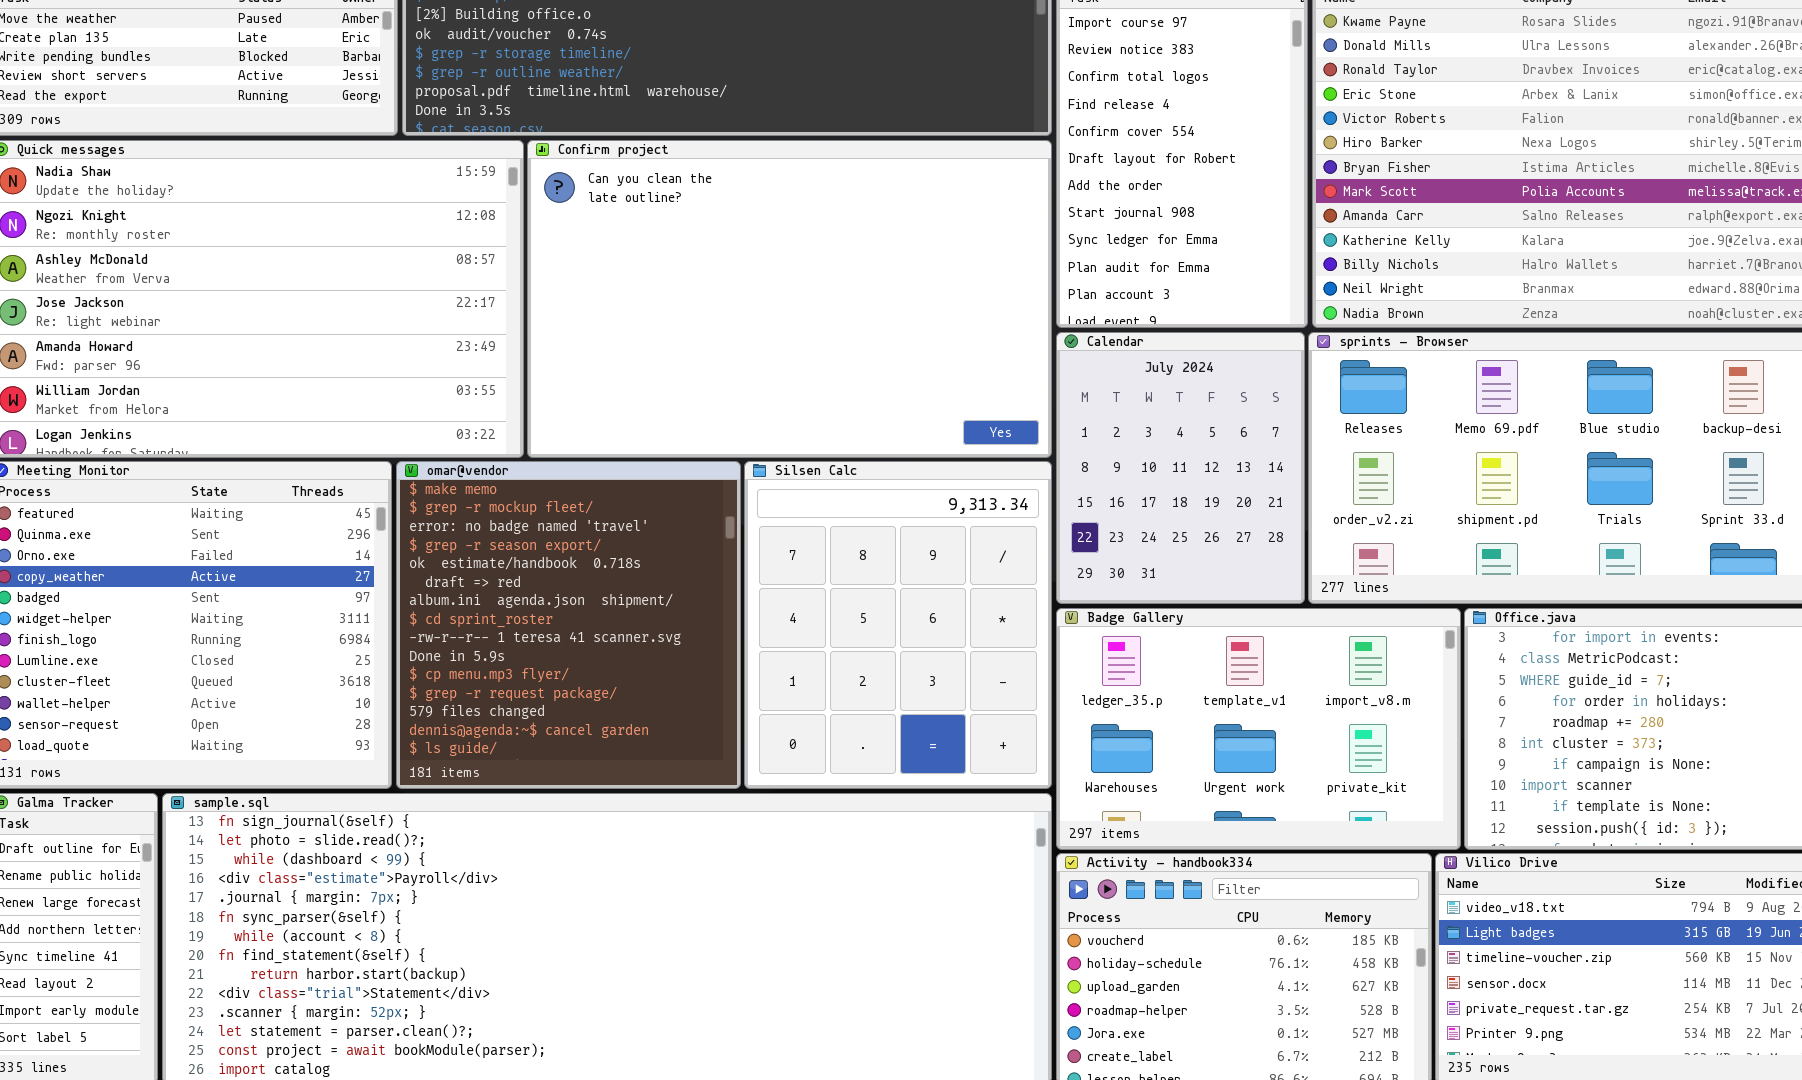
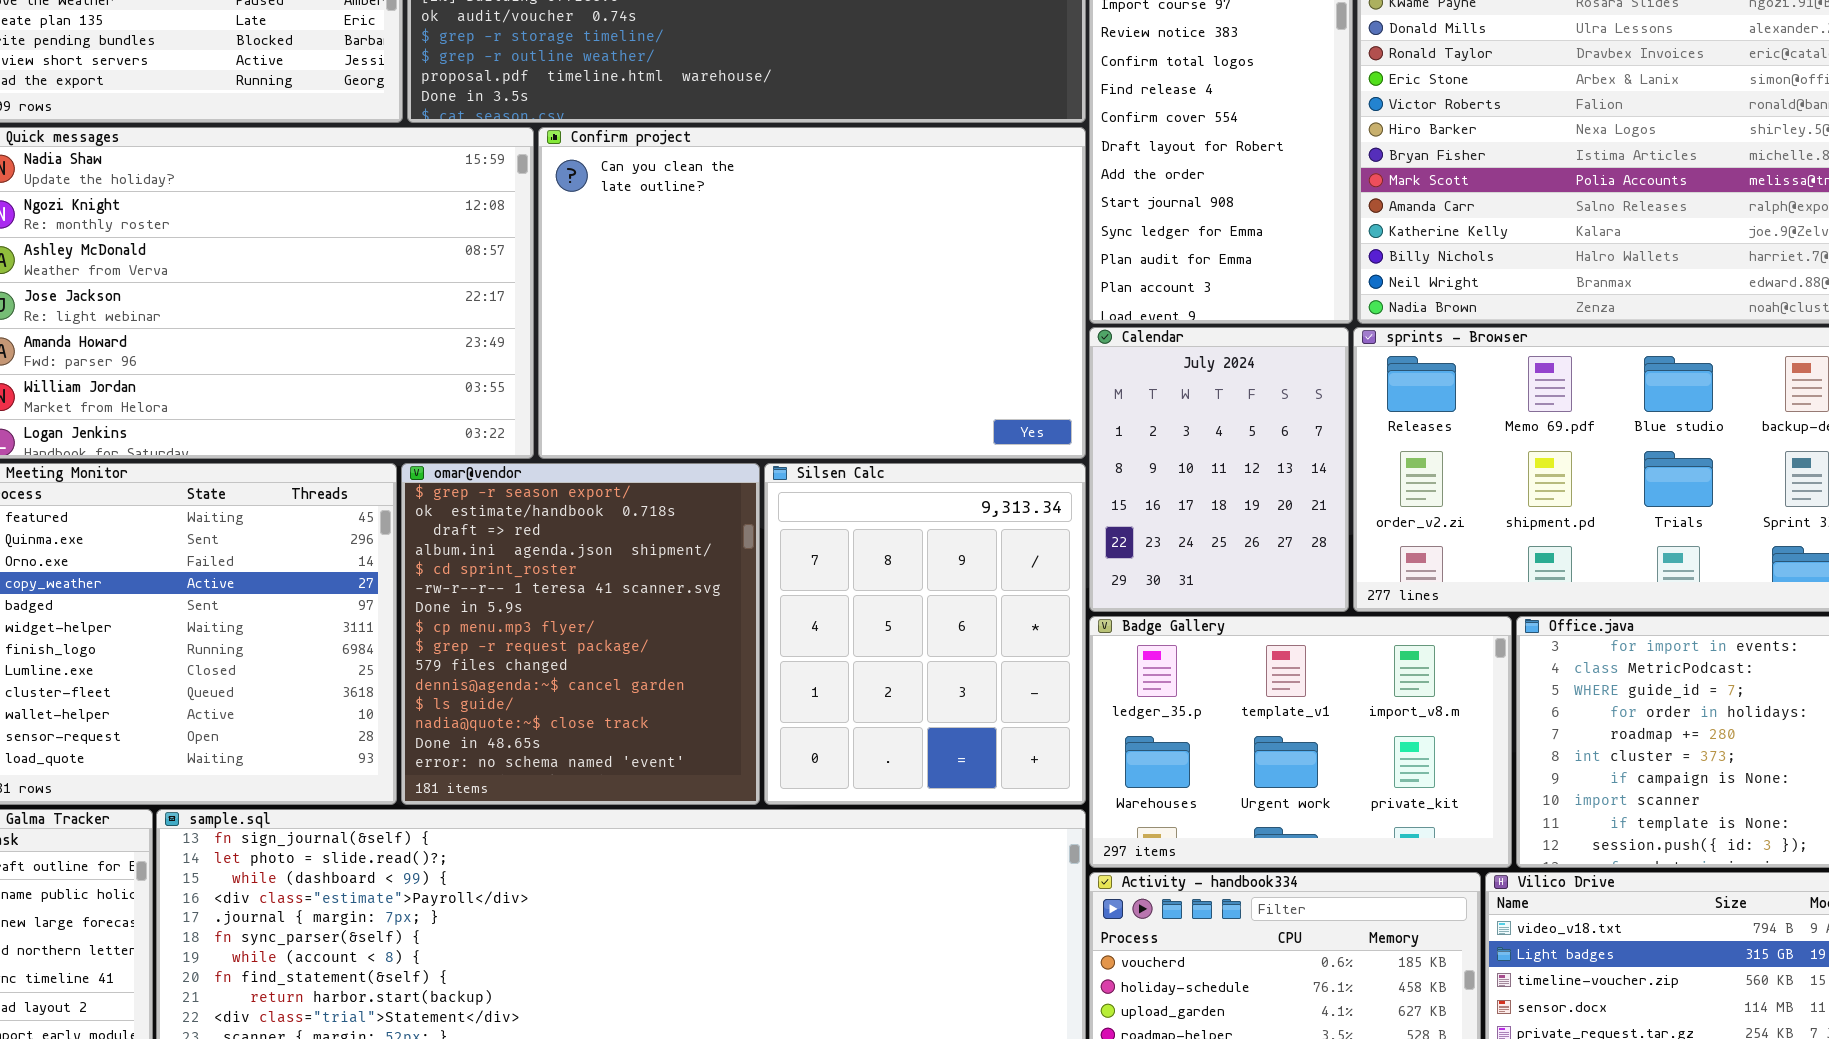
omar@vendor: [396,461,741,789] -> [401,463,760,805], scrolled down 3 rows

